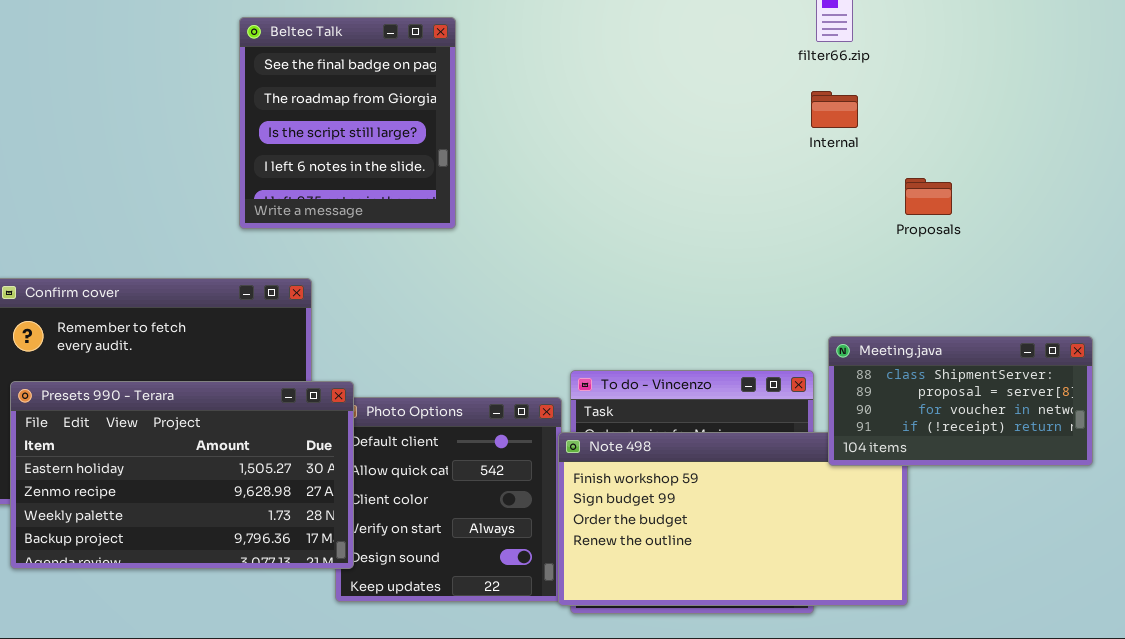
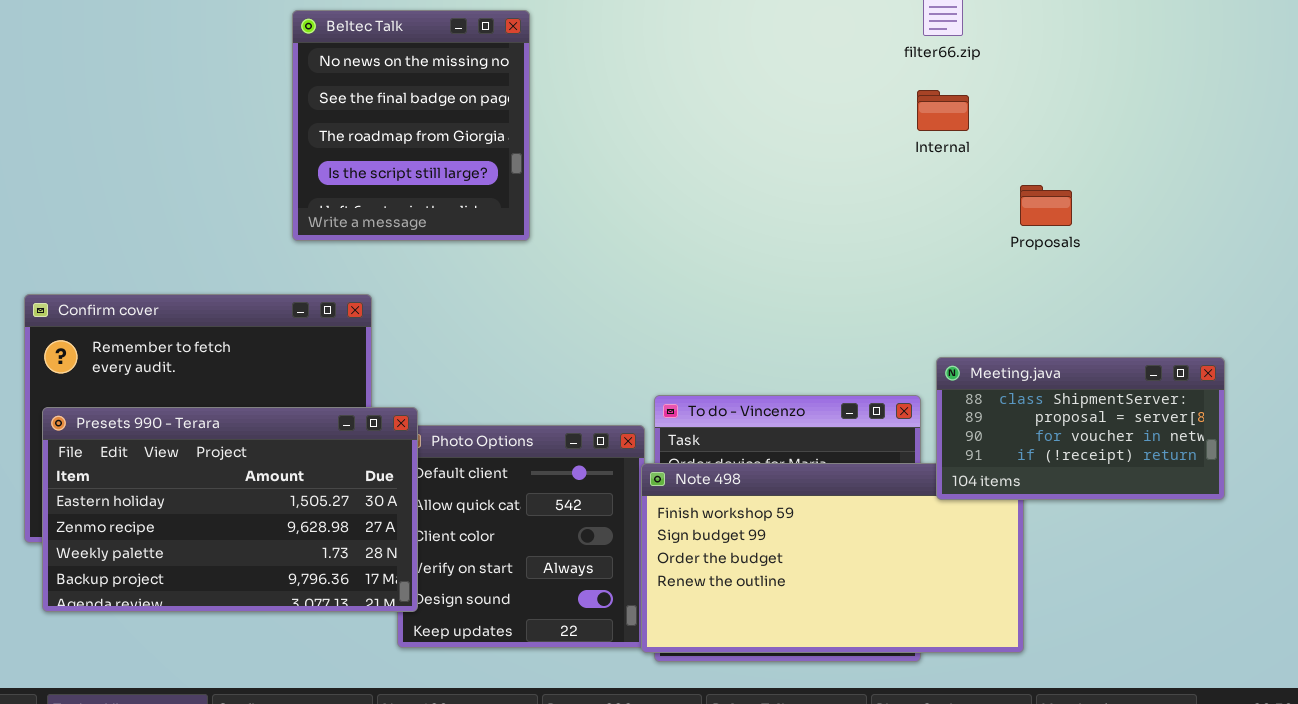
Beltec Talk: [239,17,456,229] -> [292,10,530,241], scrolled up 1 row

